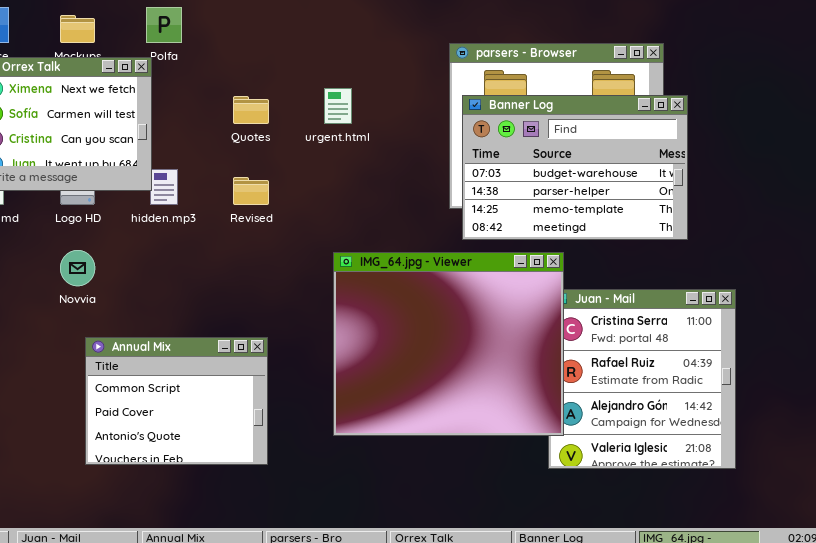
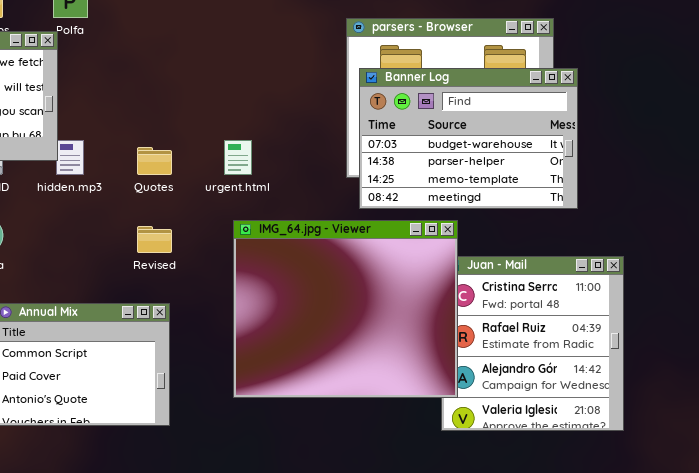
urgent.html: [324,88,352,124] -> [224,140,252,175], moved
Quotes: [233,96,269,124] -> [137,147,172,175], moved
Revised: [233,177,269,205] -> [137,226,172,253], moved

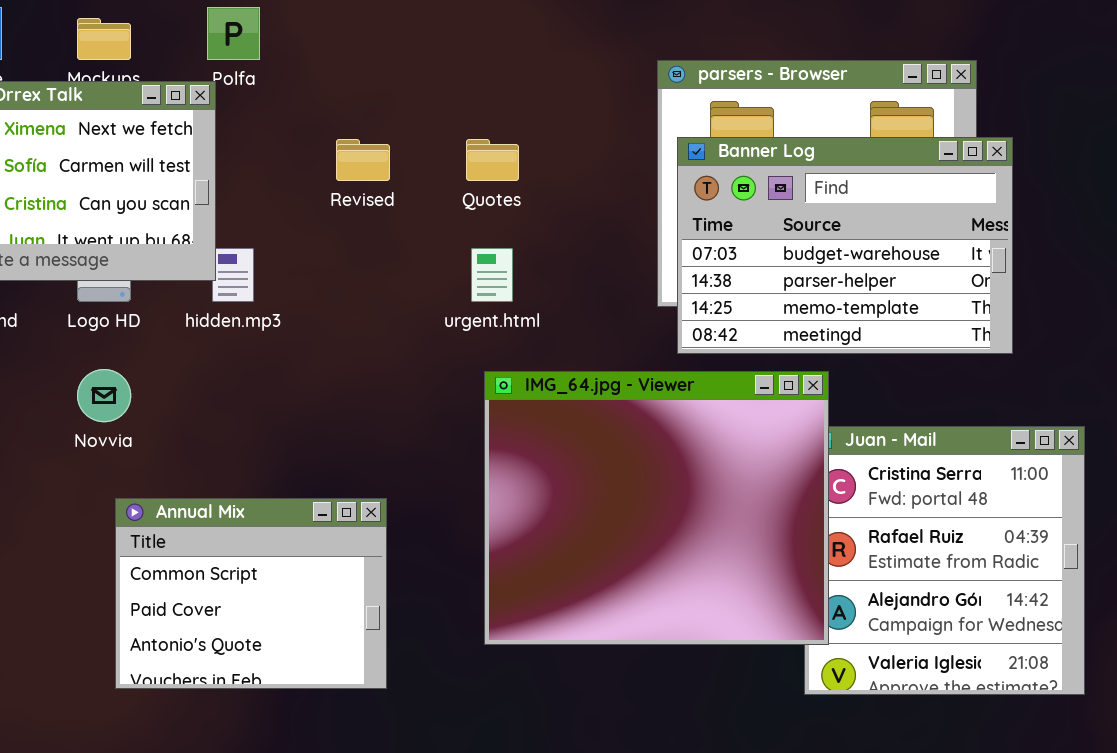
Quotes: [137,147,172,175] -> [466,139,519,181], moved
Revised: [137,226,172,253] -> [336,139,390,181], moved

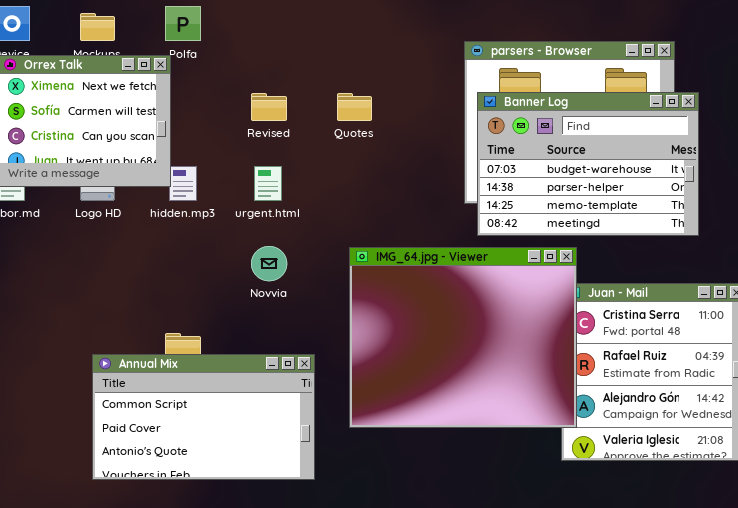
urgent.html: [471,248,513,302] -> [254,166,282,201], moved
Novvia: [77,369,131,422] -> [251,246,287,281], moved
Annual Mix: [115,498,387,689] -> [92,354,315,480], moved, resized

